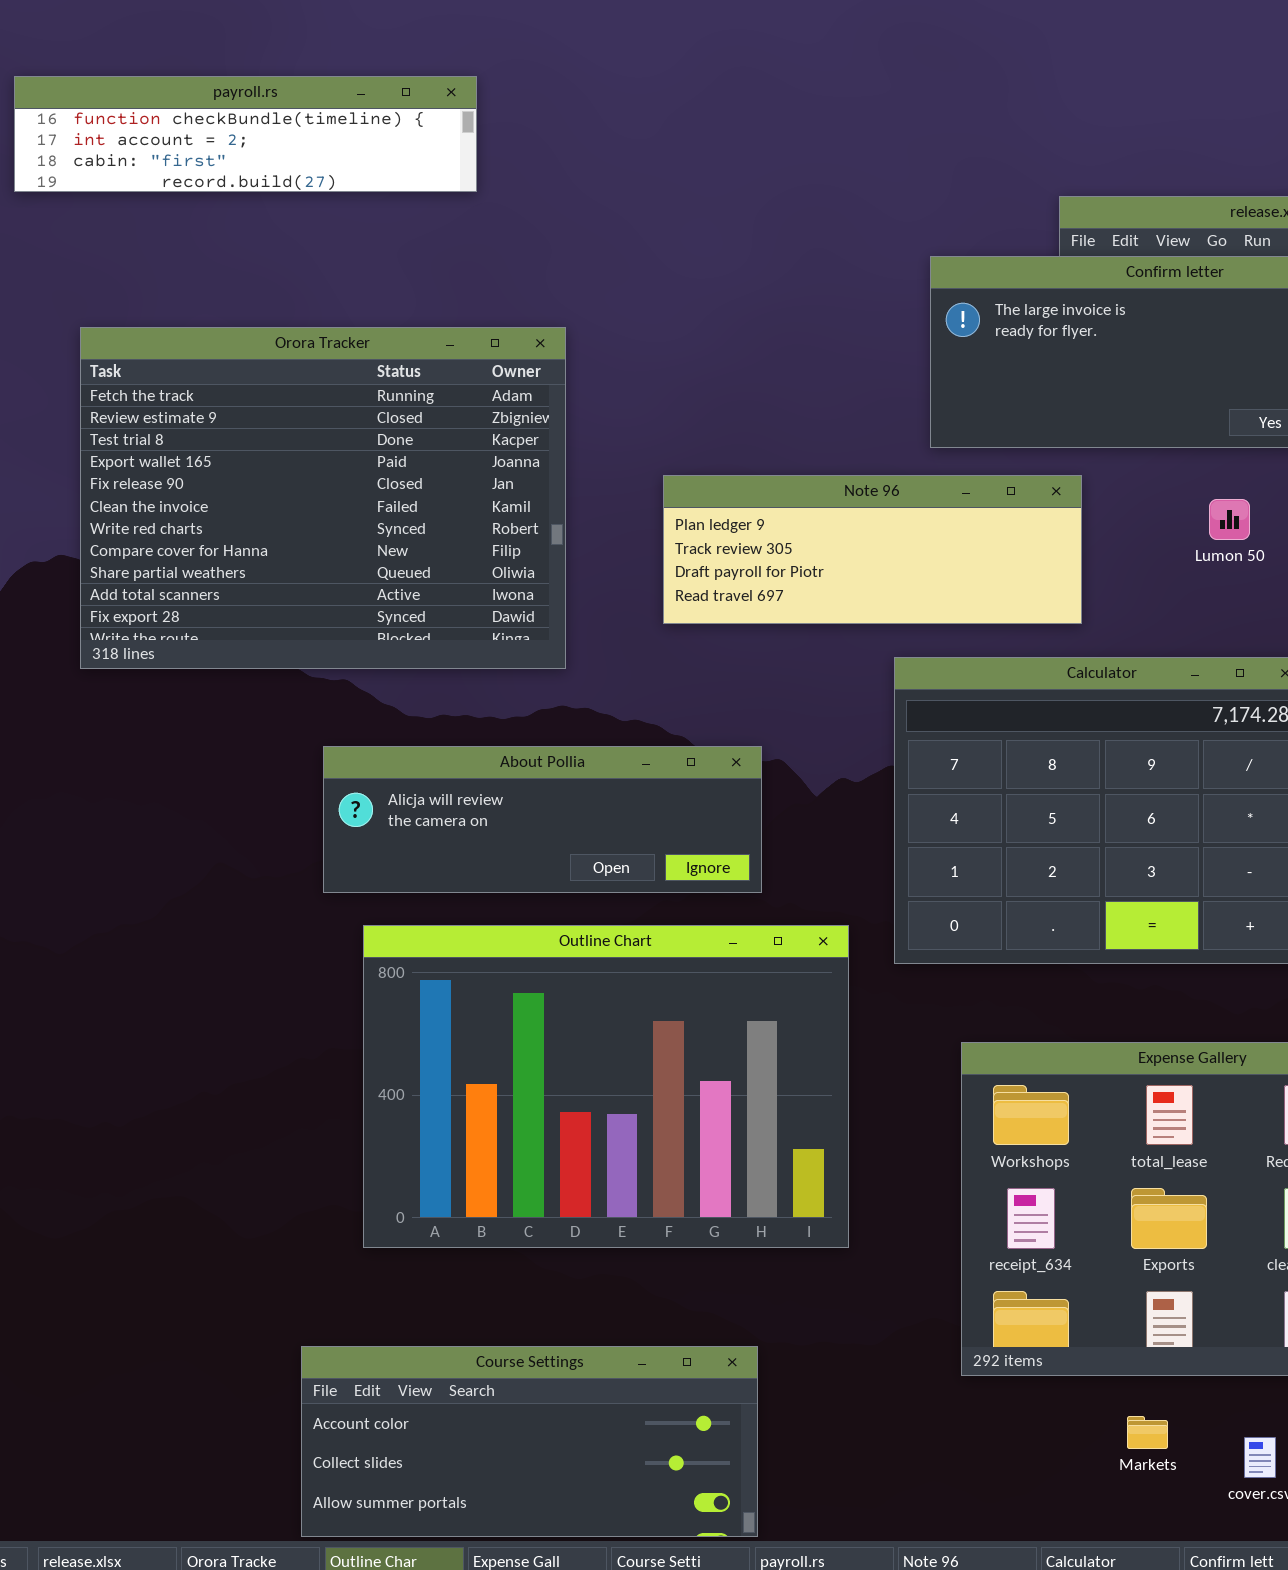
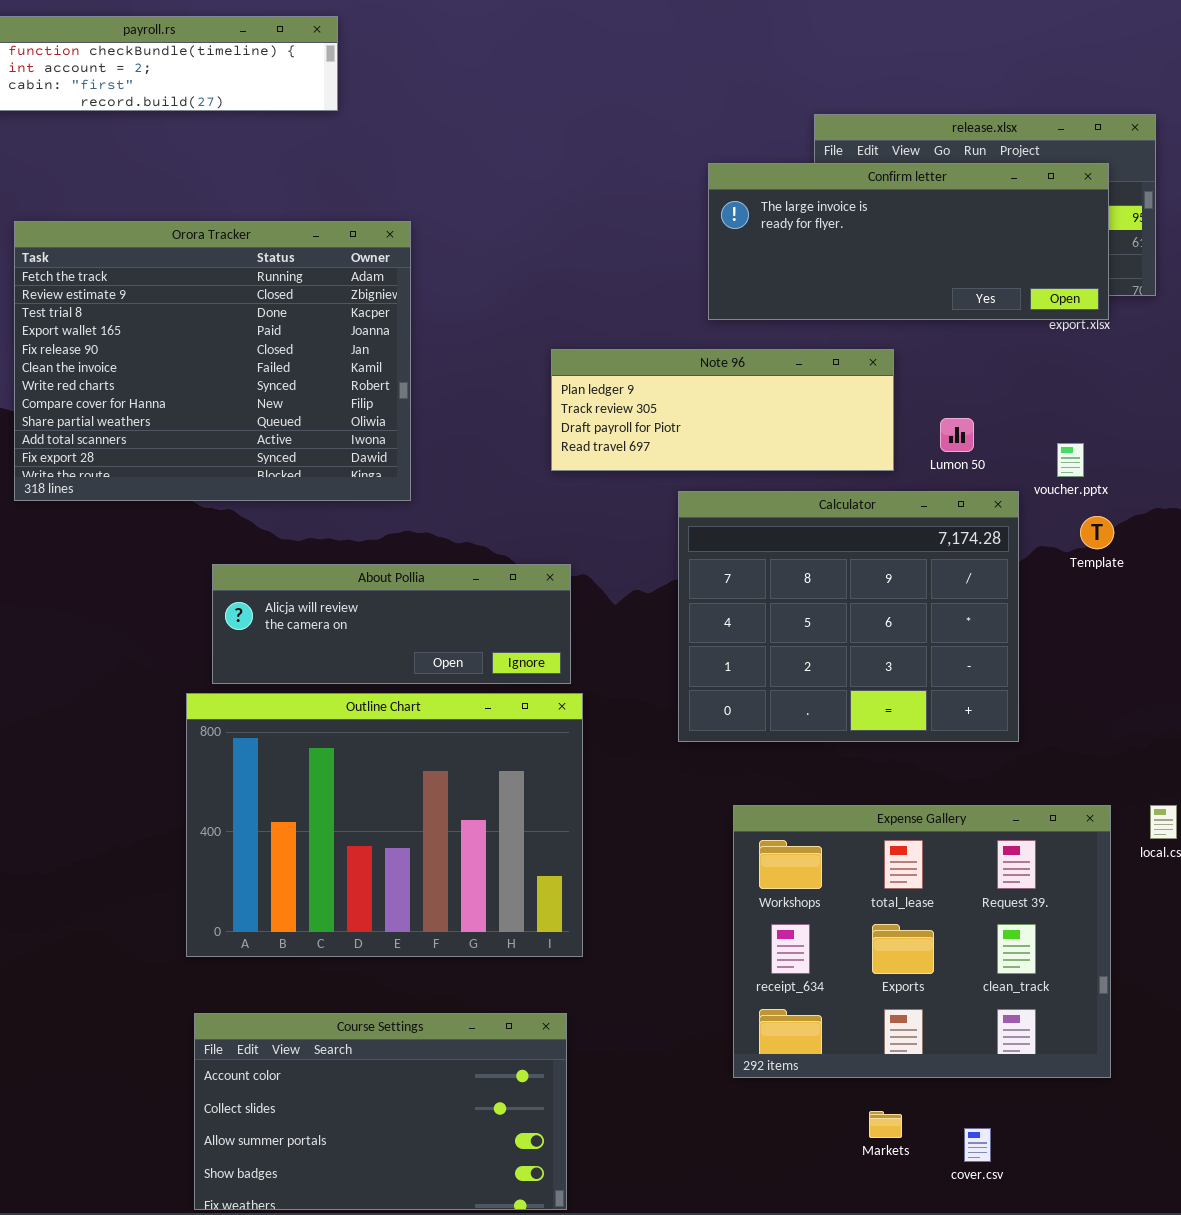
Note 96: [663,475,1082,624] -> [551,349,894,471], moved
Lumon 50: [1209,499,1250,540] -> [940,418,974,452], moved
Outline Chart: [363,925,849,1248] -> [186,693,583,957], moved
Course Settings: [301,1346,758,1537] -> [194,1013,567,1210], resized

